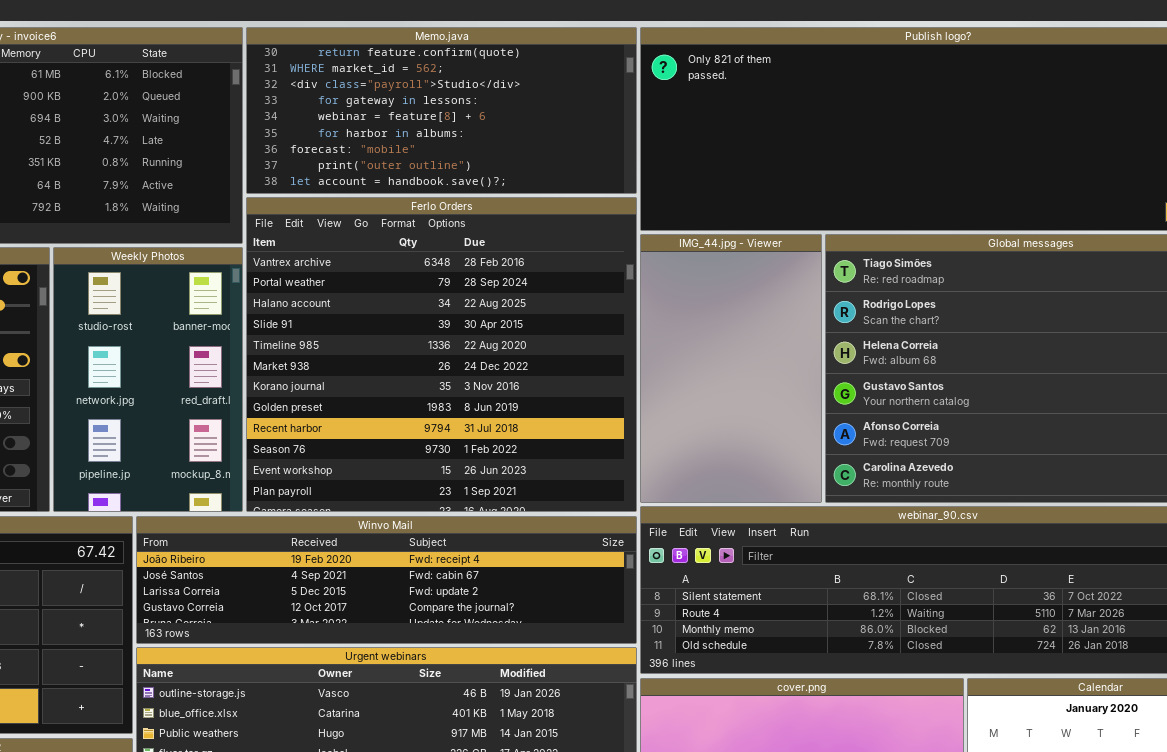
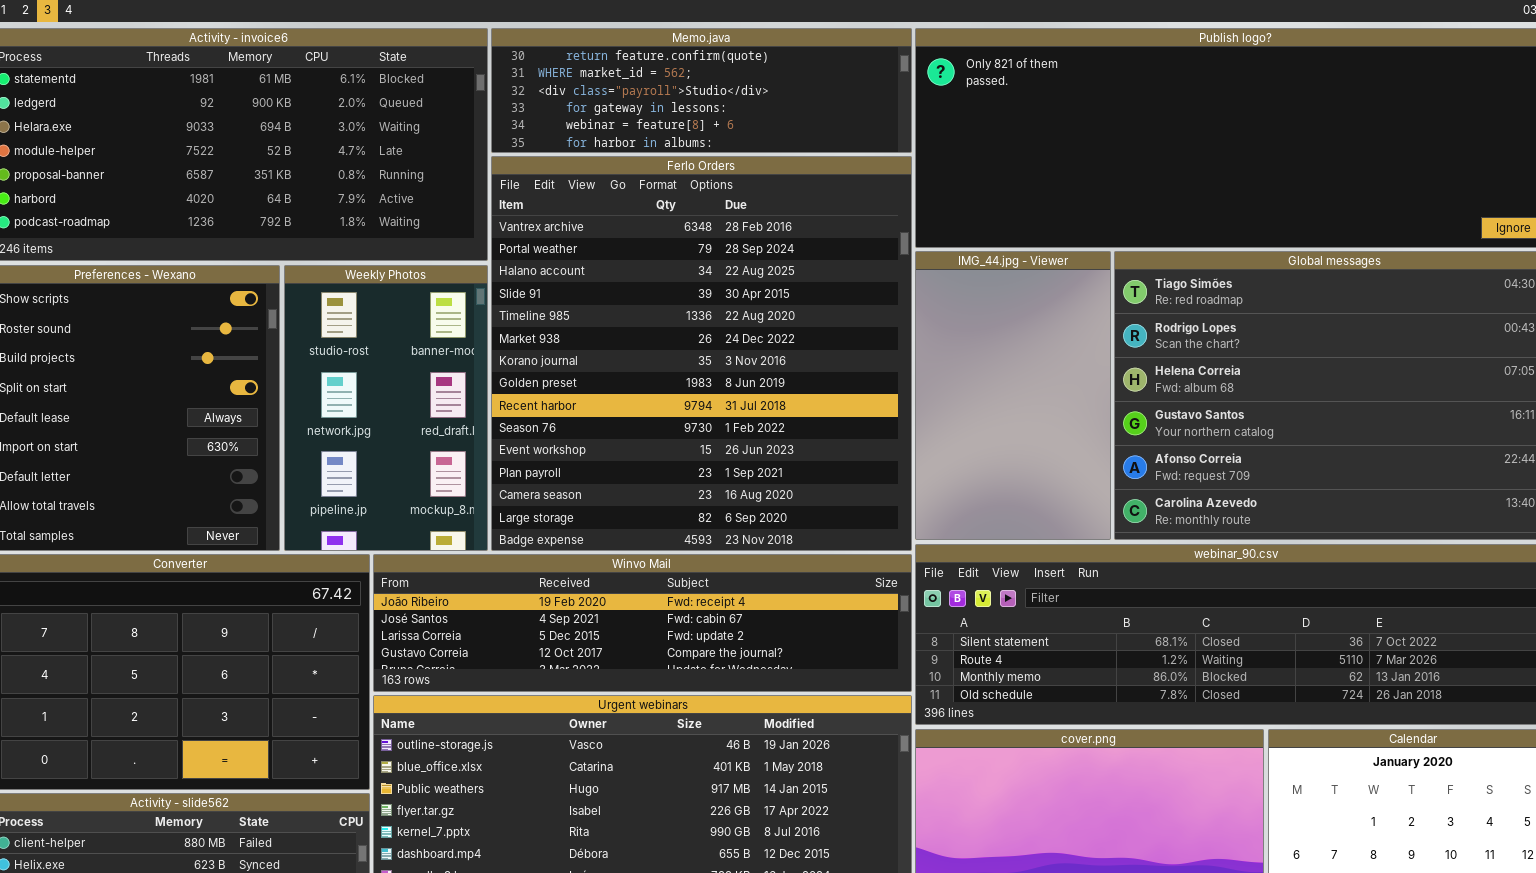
Memo.java: [246,27,637,194] -> [491,28,912,153], resized
Ferlo Orders: [246,197,637,512] -> [491,156,912,551], resized

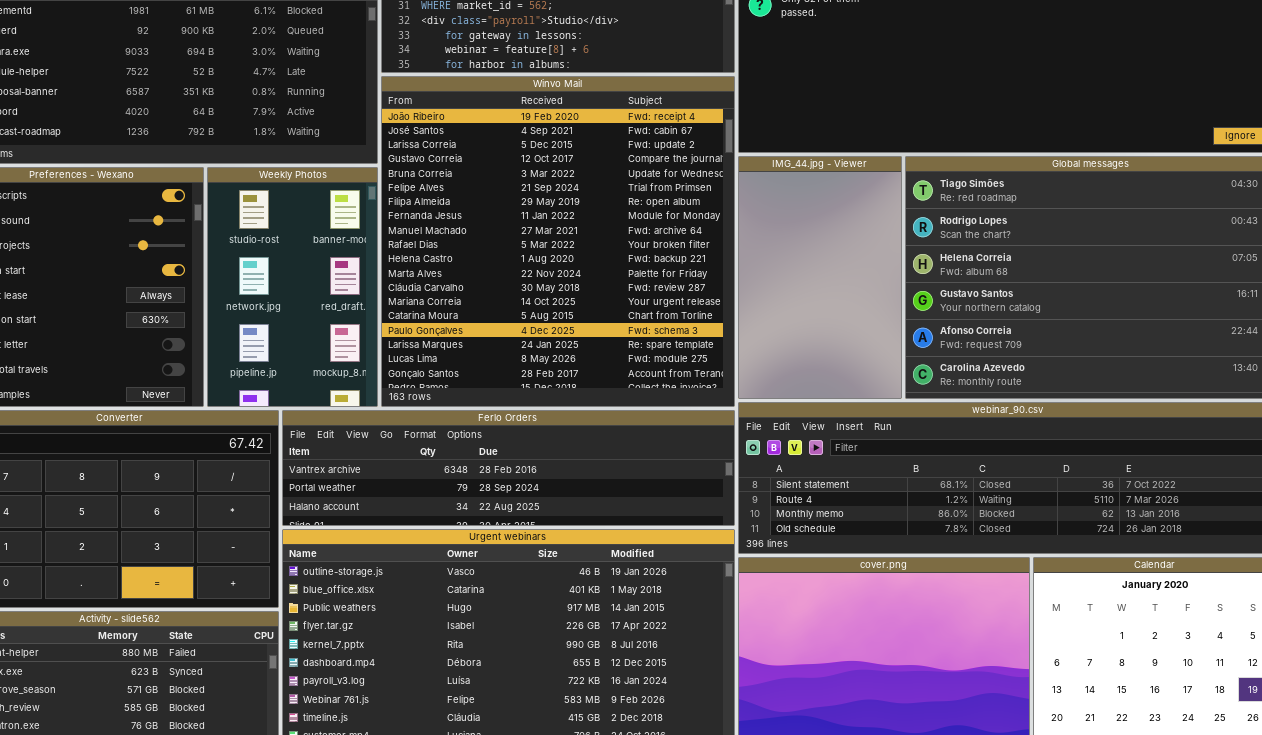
Ferlo Orders: [491,156,912,551] -> [282,410,735,526], moved, resized
Winvo Mail: [373,554,912,692] -> [381,76,735,407], moved, resized

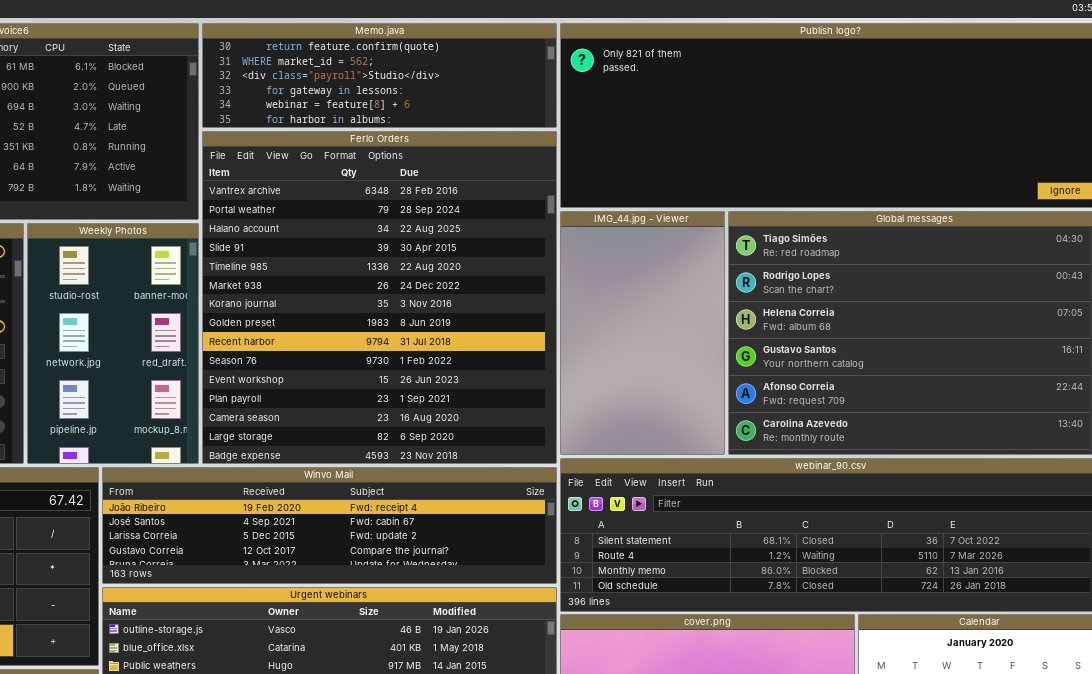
Winvo Mail: [381,76,735,407] -> [102,467,557,584], moved, resized
Ferlo Orders: [282,410,735,526] -> [202,131,557,464], moved, resized

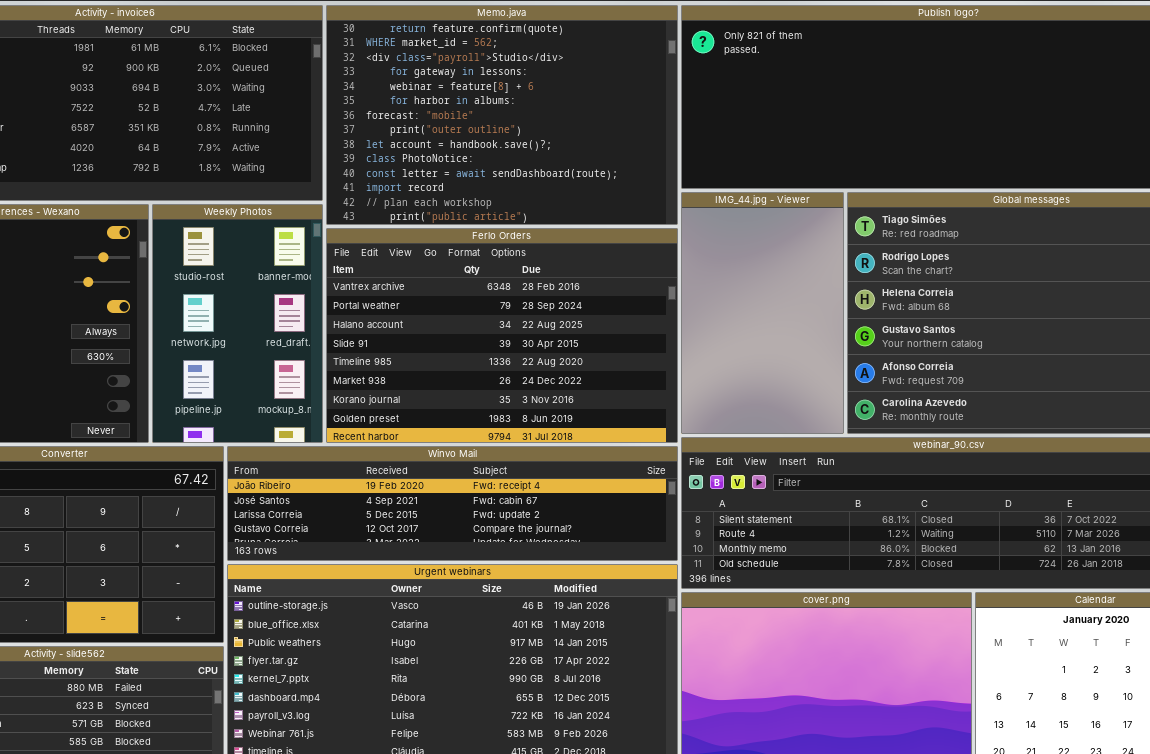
Memo.java: [202,23,557,128] -> [326,5,678,225], resized
Ferlo Orders: [202,131,557,464] -> [326,228,678,443], resized

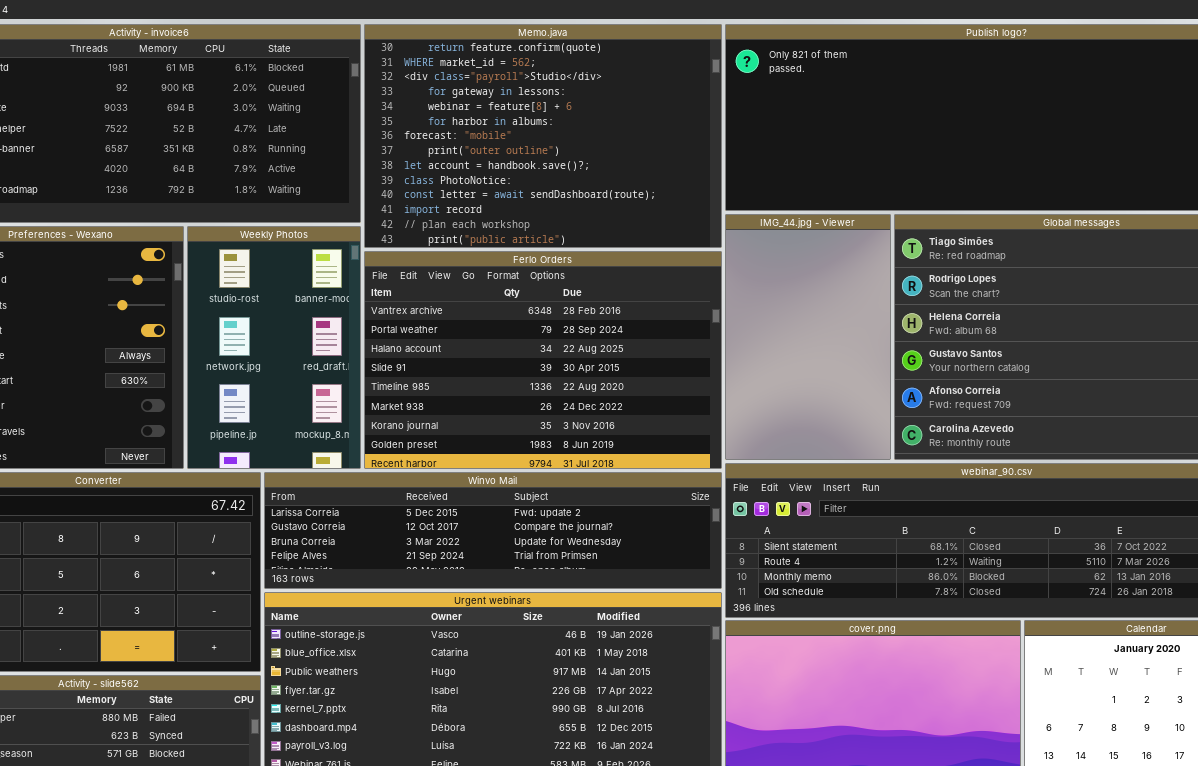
Winvo Mail: [227,446,678,561] -> [264,472,722,589], scrolled down 2 rows

